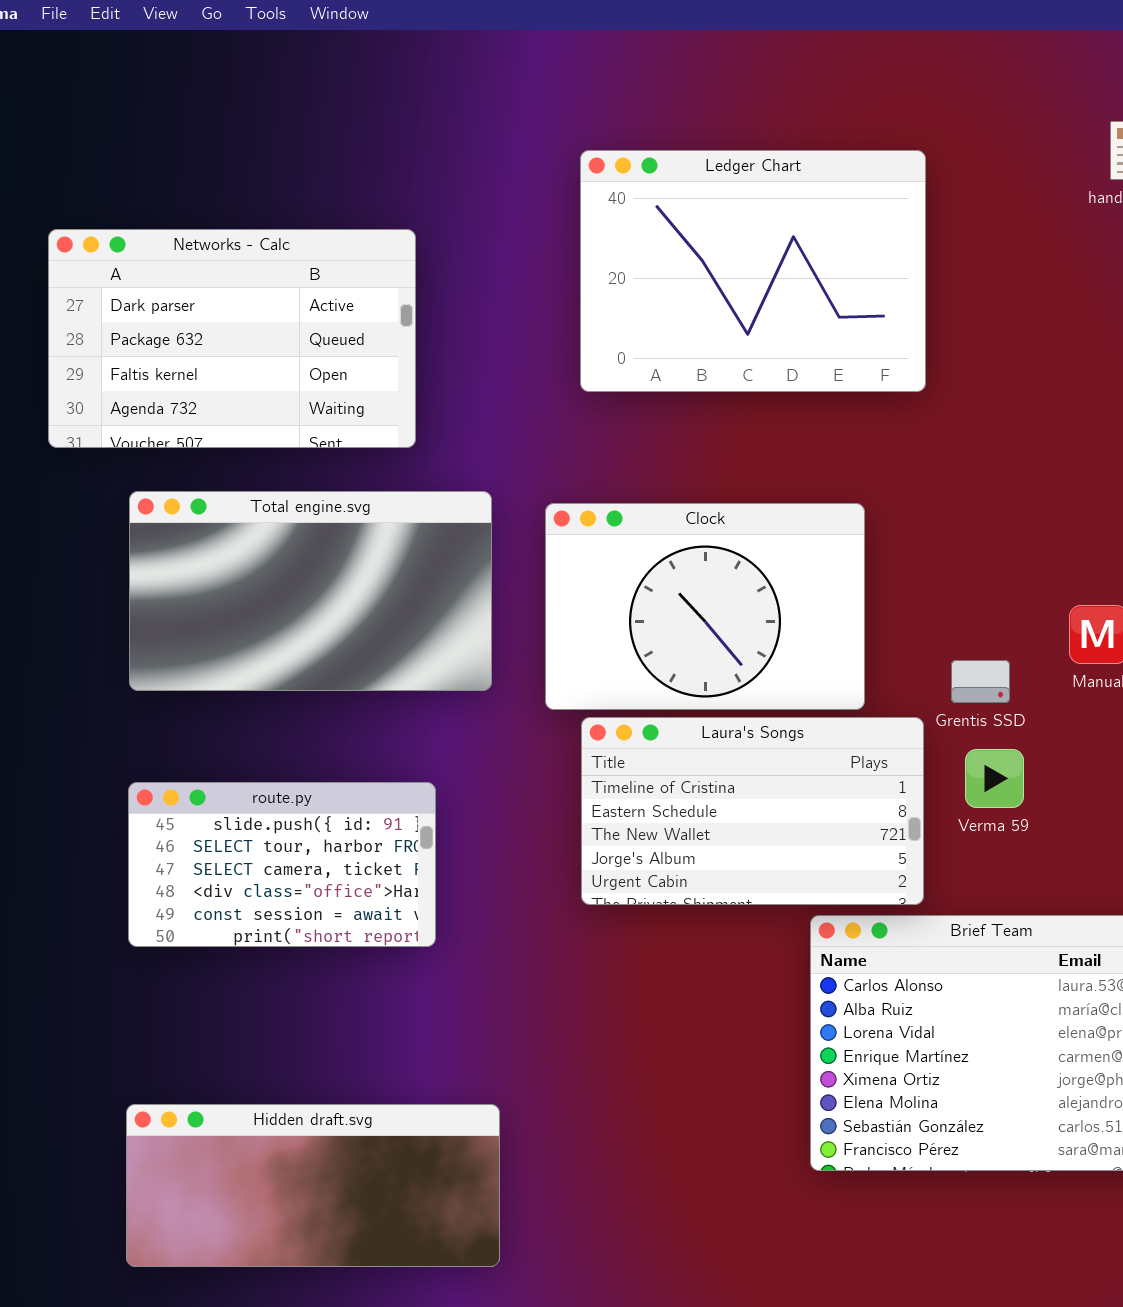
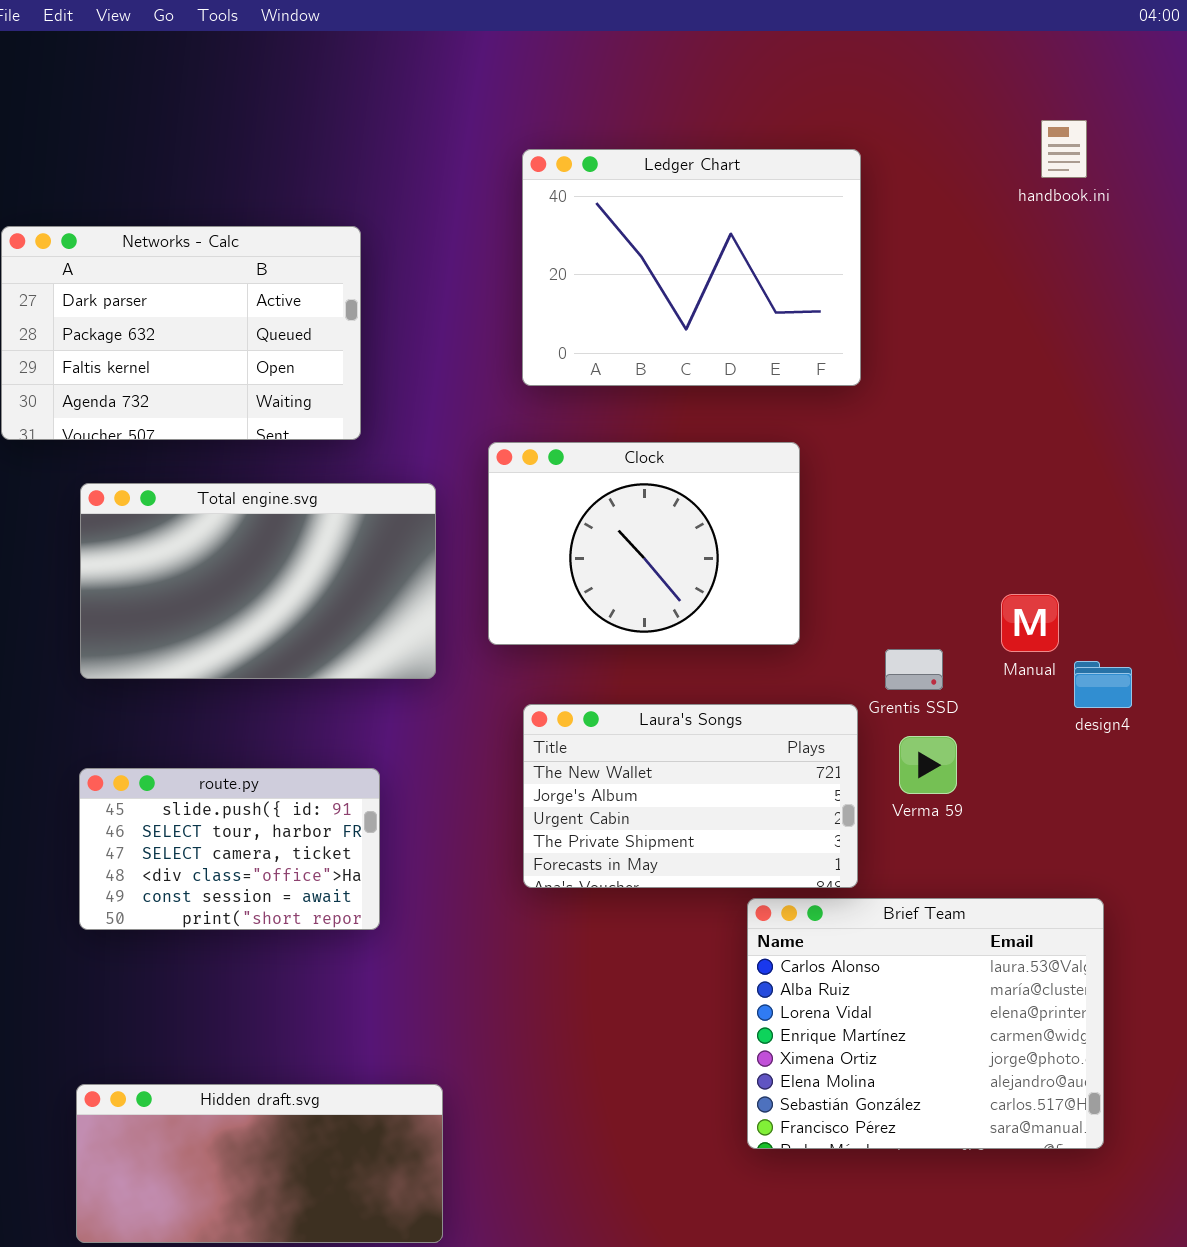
Clock: [545,503,865,710] -> [488,442,800,645], moved
Laura's Songs: [581,717,924,905] -> [523,704,858,888], scrolled down 2 rows

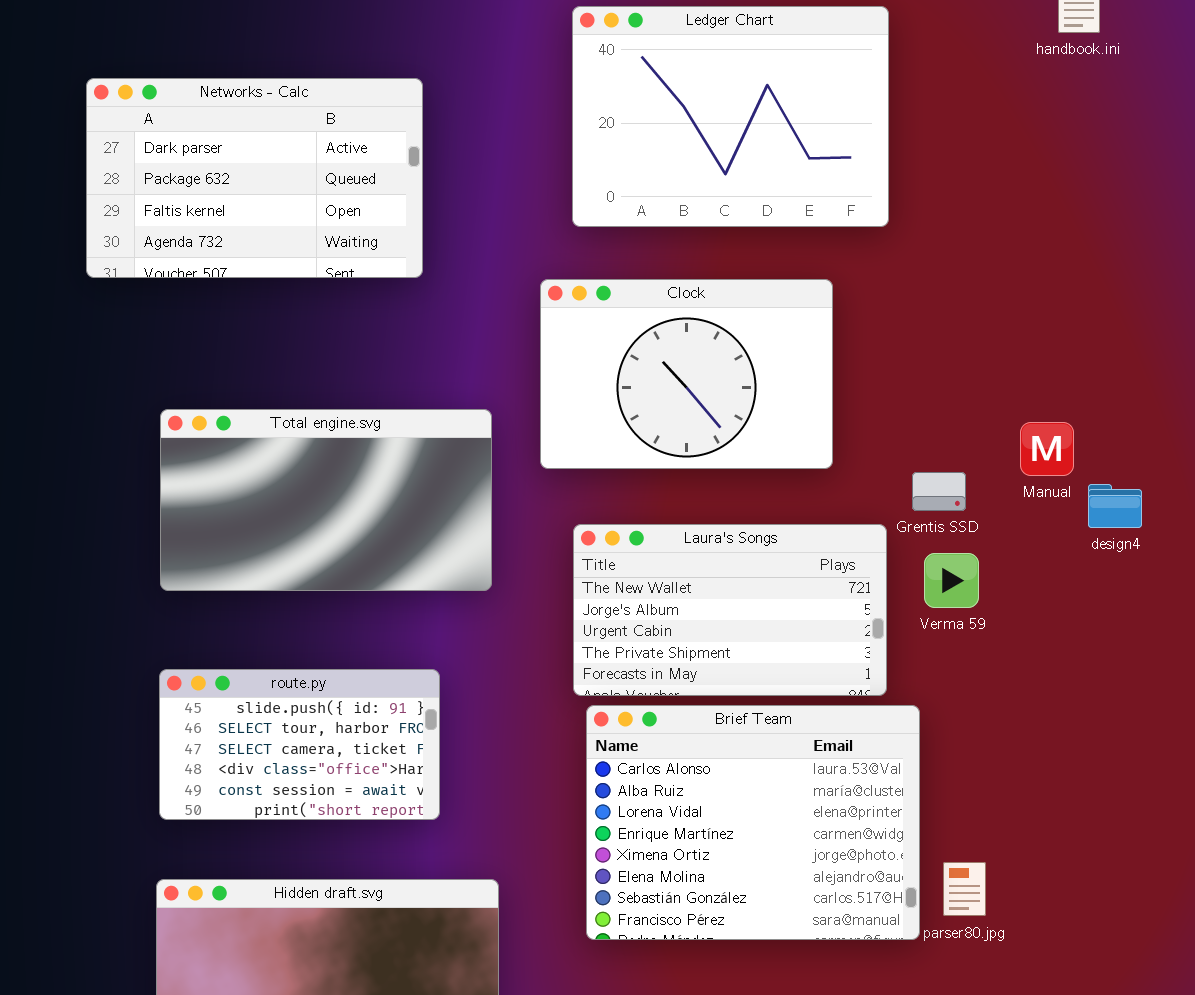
Total engine.svg: [80,483,436,679] -> [160,409,492,591], moved
route.py: [79,768,380,930] -> [159,669,440,820], moved
Brief Team: [747,898,1104,1149] -> [586,705,920,940], moved

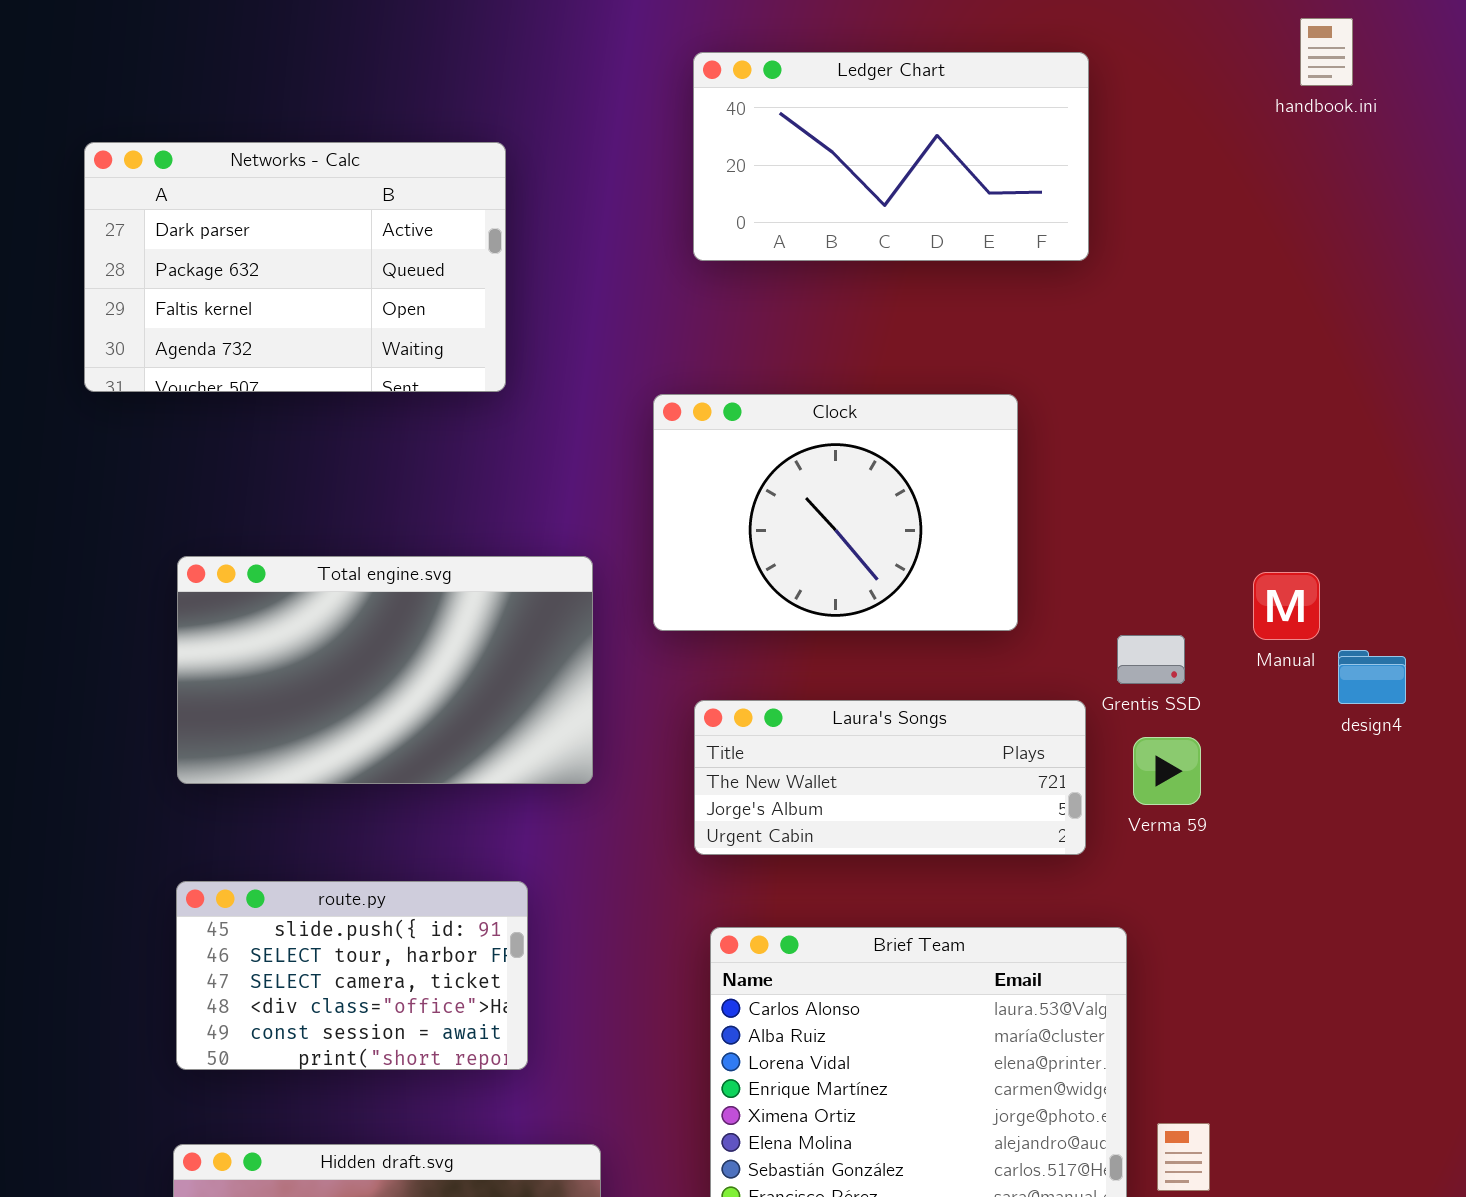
Ledger Chart: [572,6,889,227] -> [693,52,1089,261], resized
Laura's Songs: [573,524,887,696] -> [694,700,1086,855], resized

